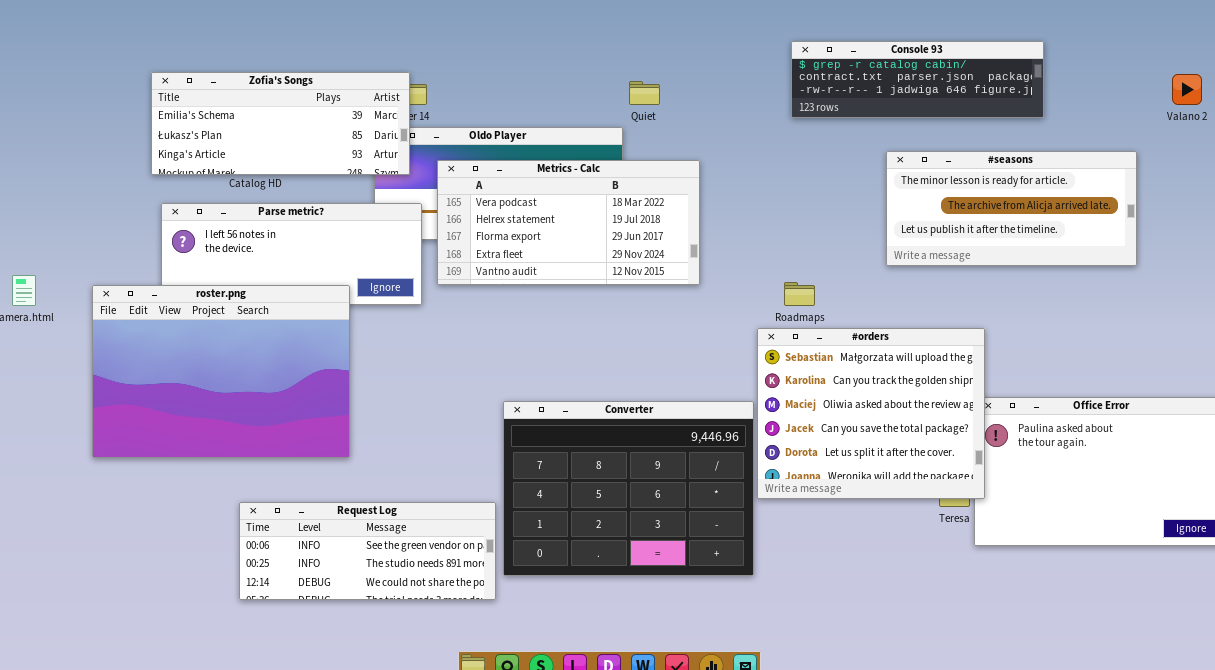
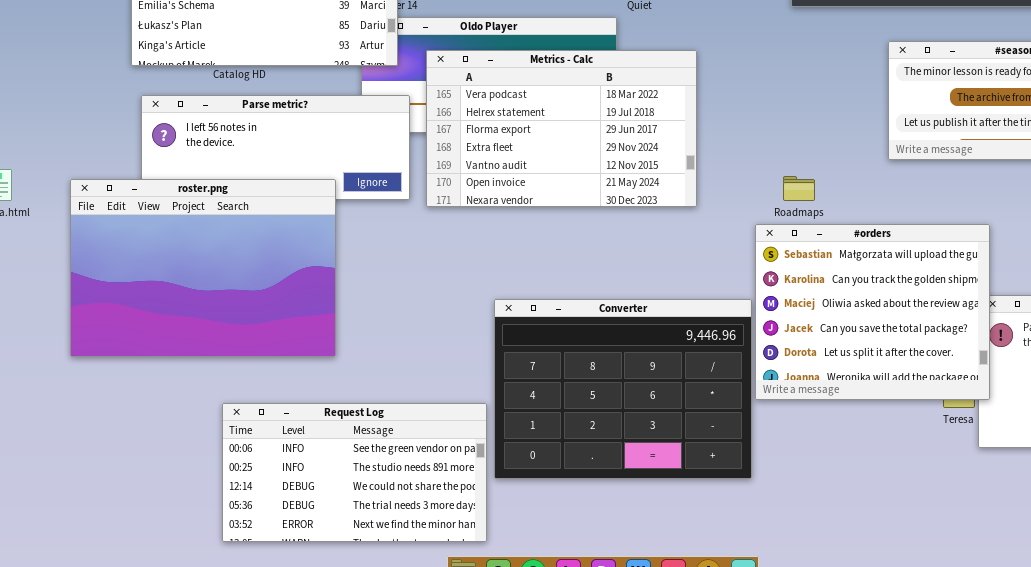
Metrics - Calc: [437,160,700,285] -> [426,50,697,207], resized
Request Log: [239,502,496,600] -> [222,403,487,542], resized

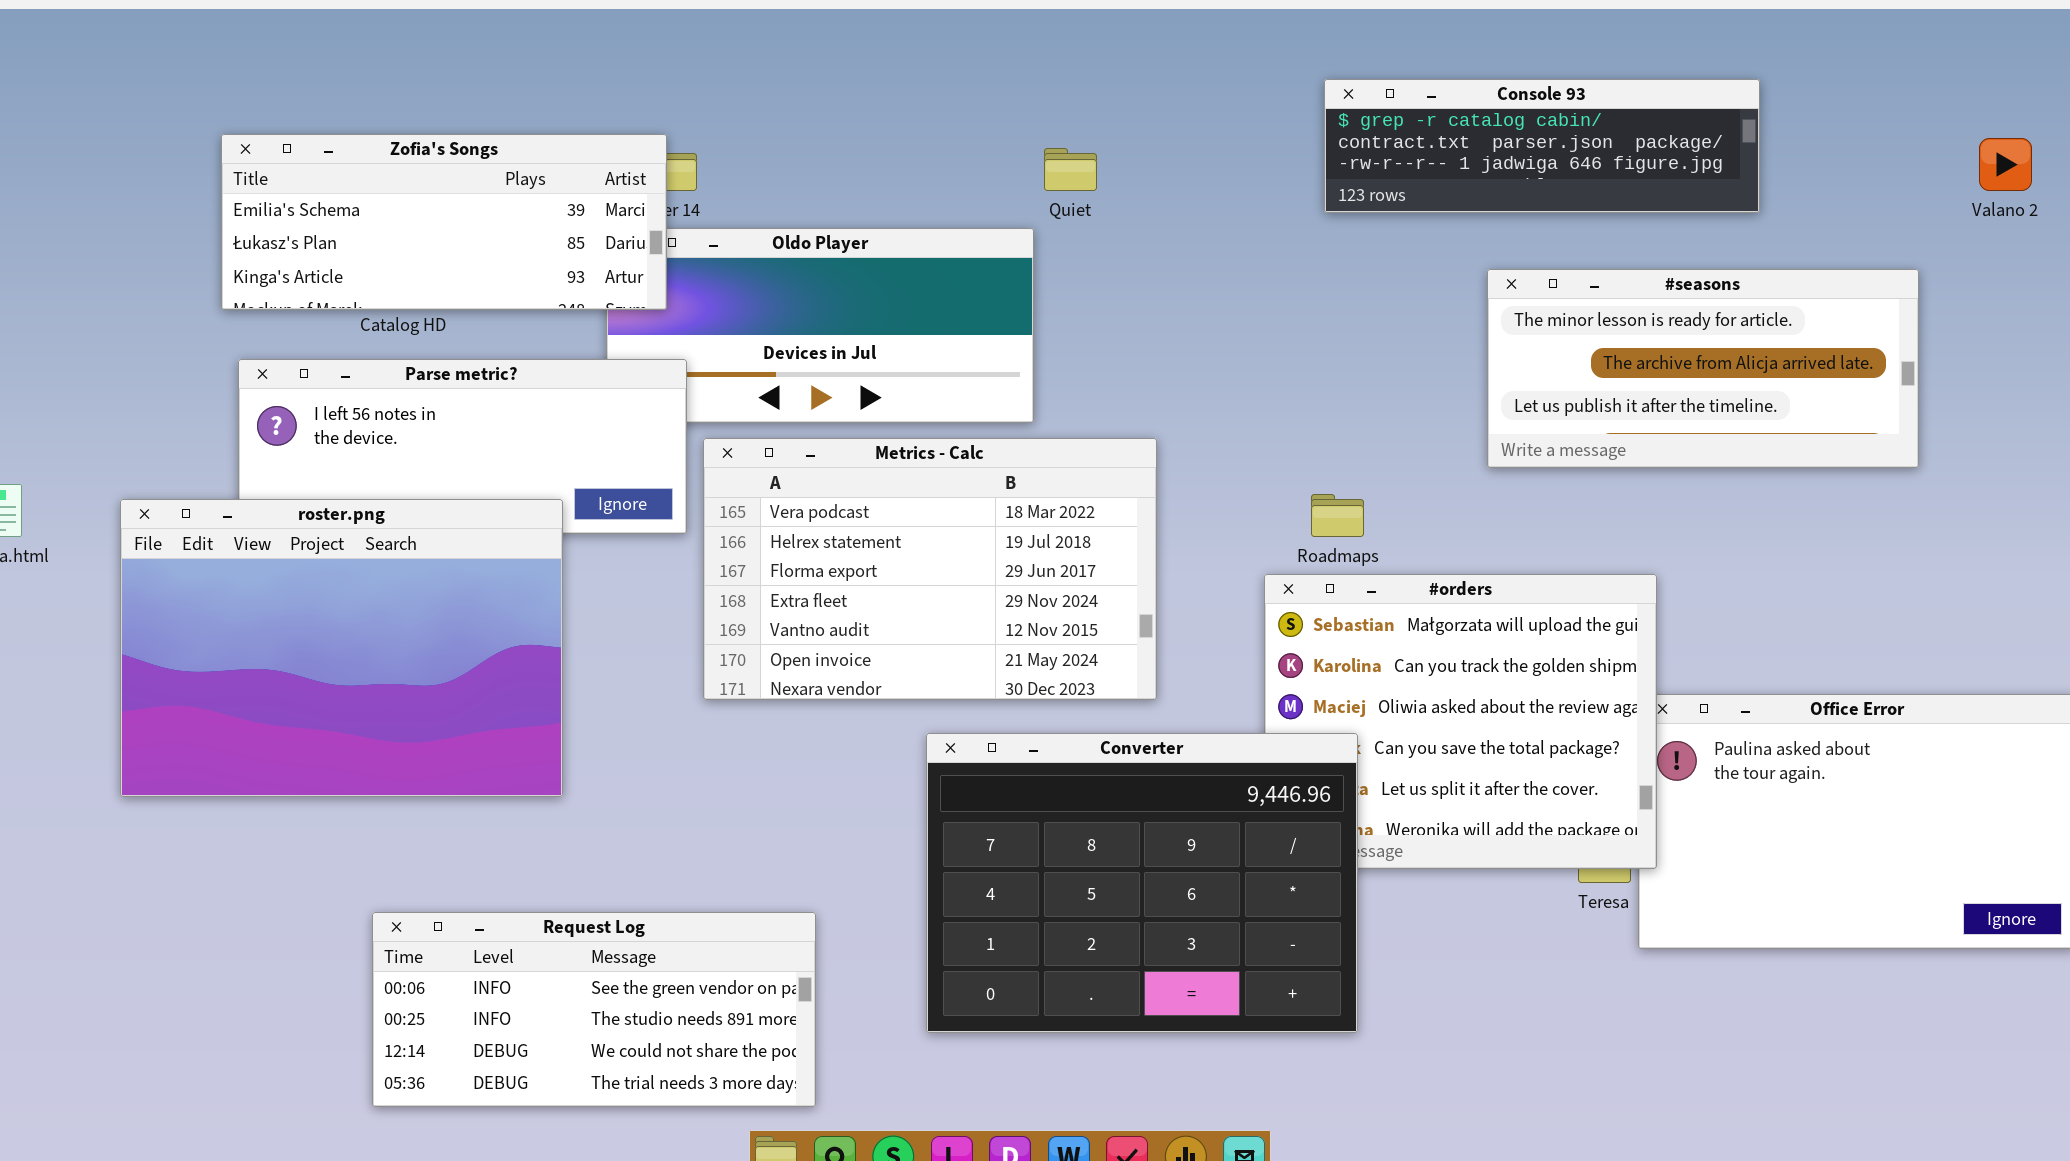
Metrics - Calc: [426,50,697,207] -> [703,438,1157,700], moved
Converter: [494,299,752,479] -> [926,733,1358,1033], moved
Request Log: [222,403,487,542] -> [372,912,816,1107], resized

